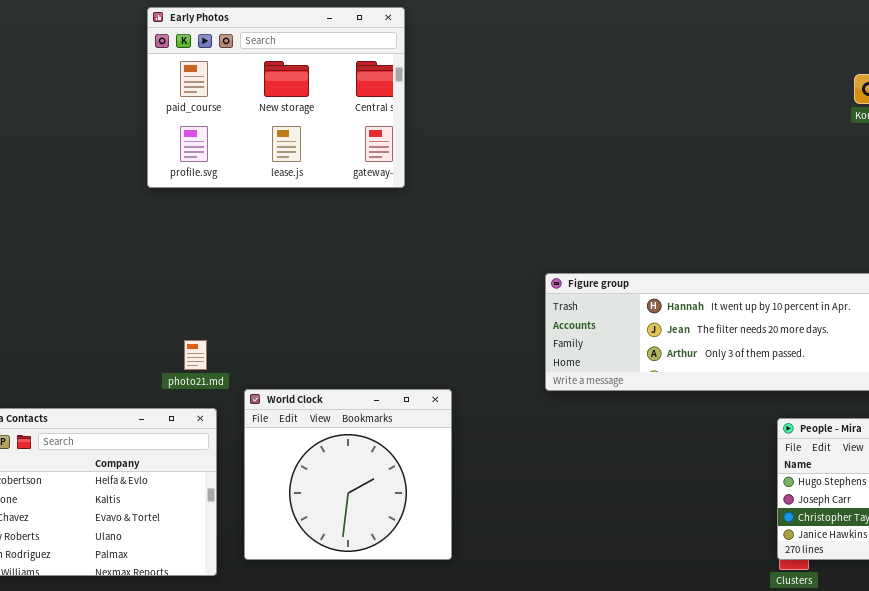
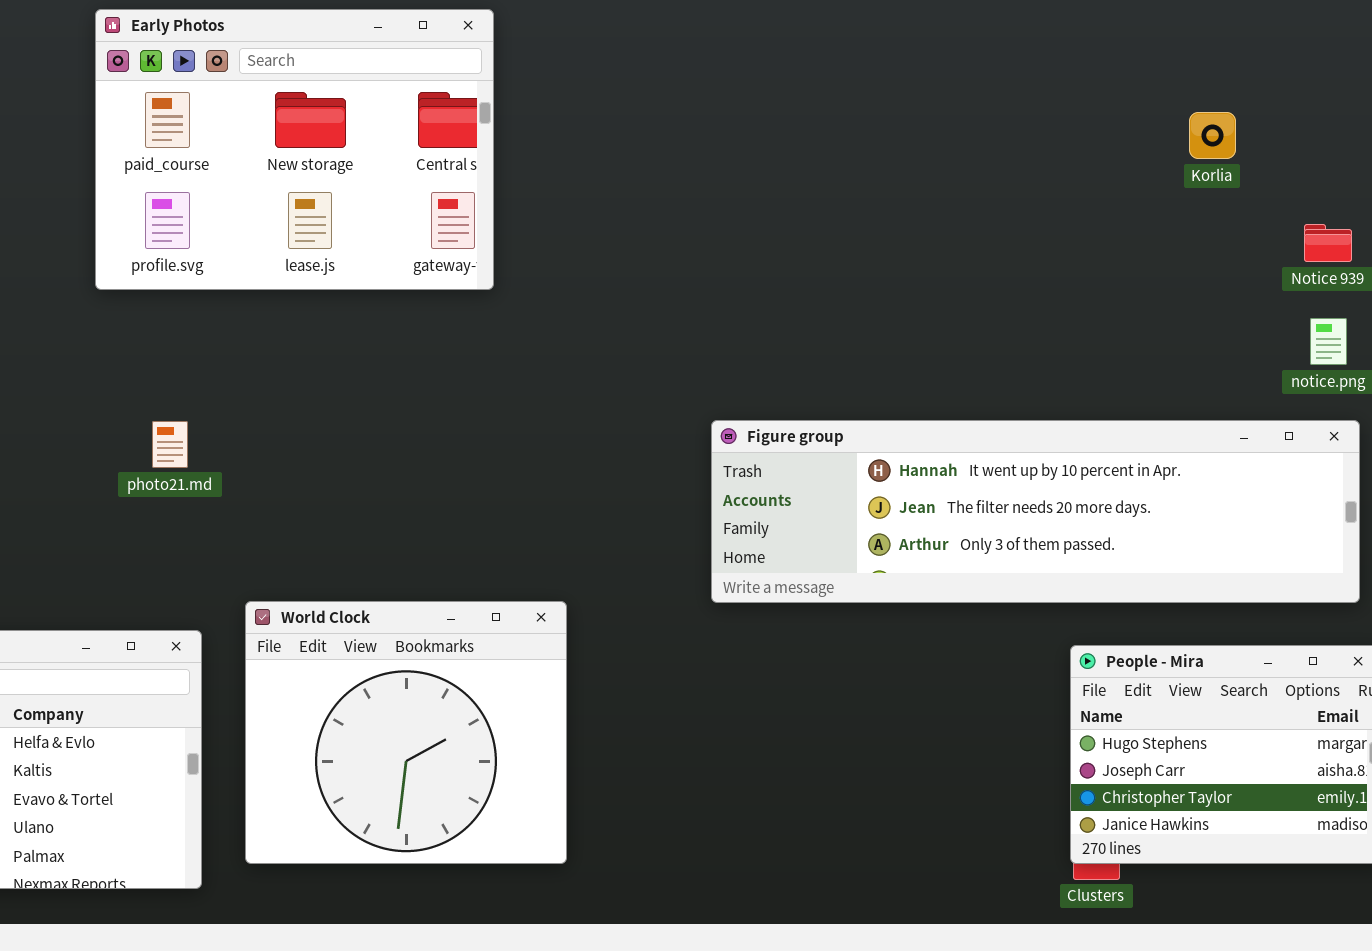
photo21.md: [184,340,207,370] -> [152,421,188,468], moved

